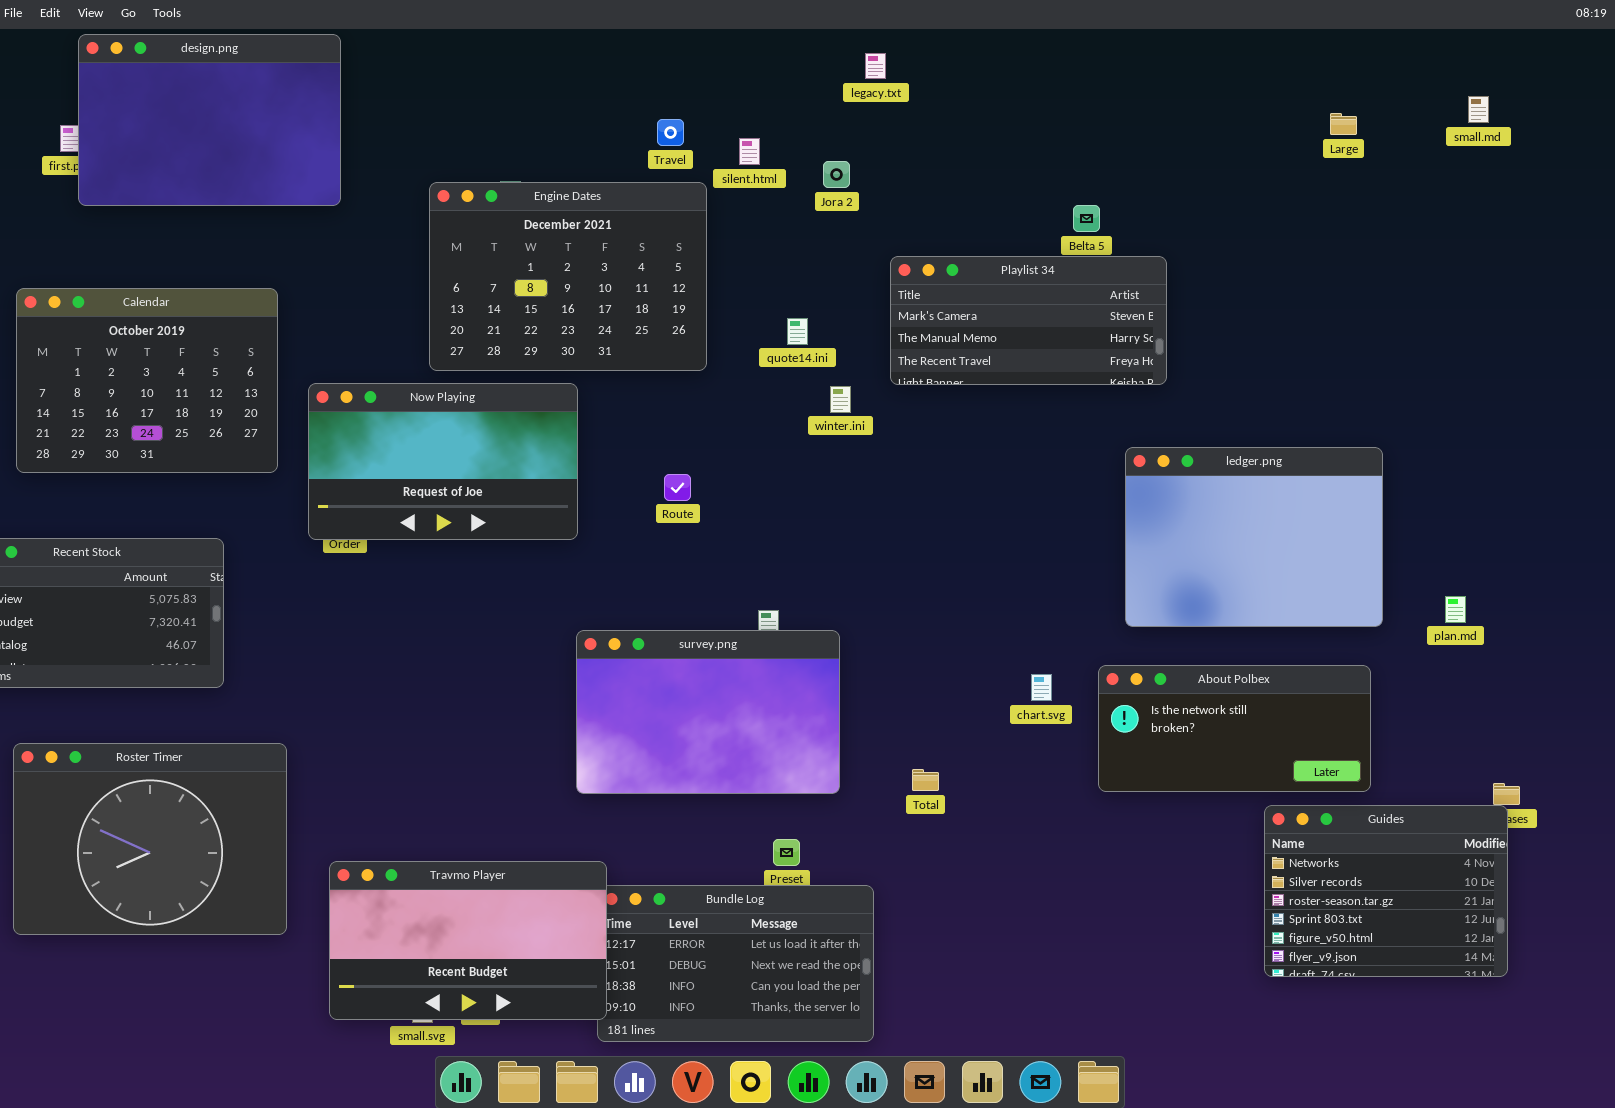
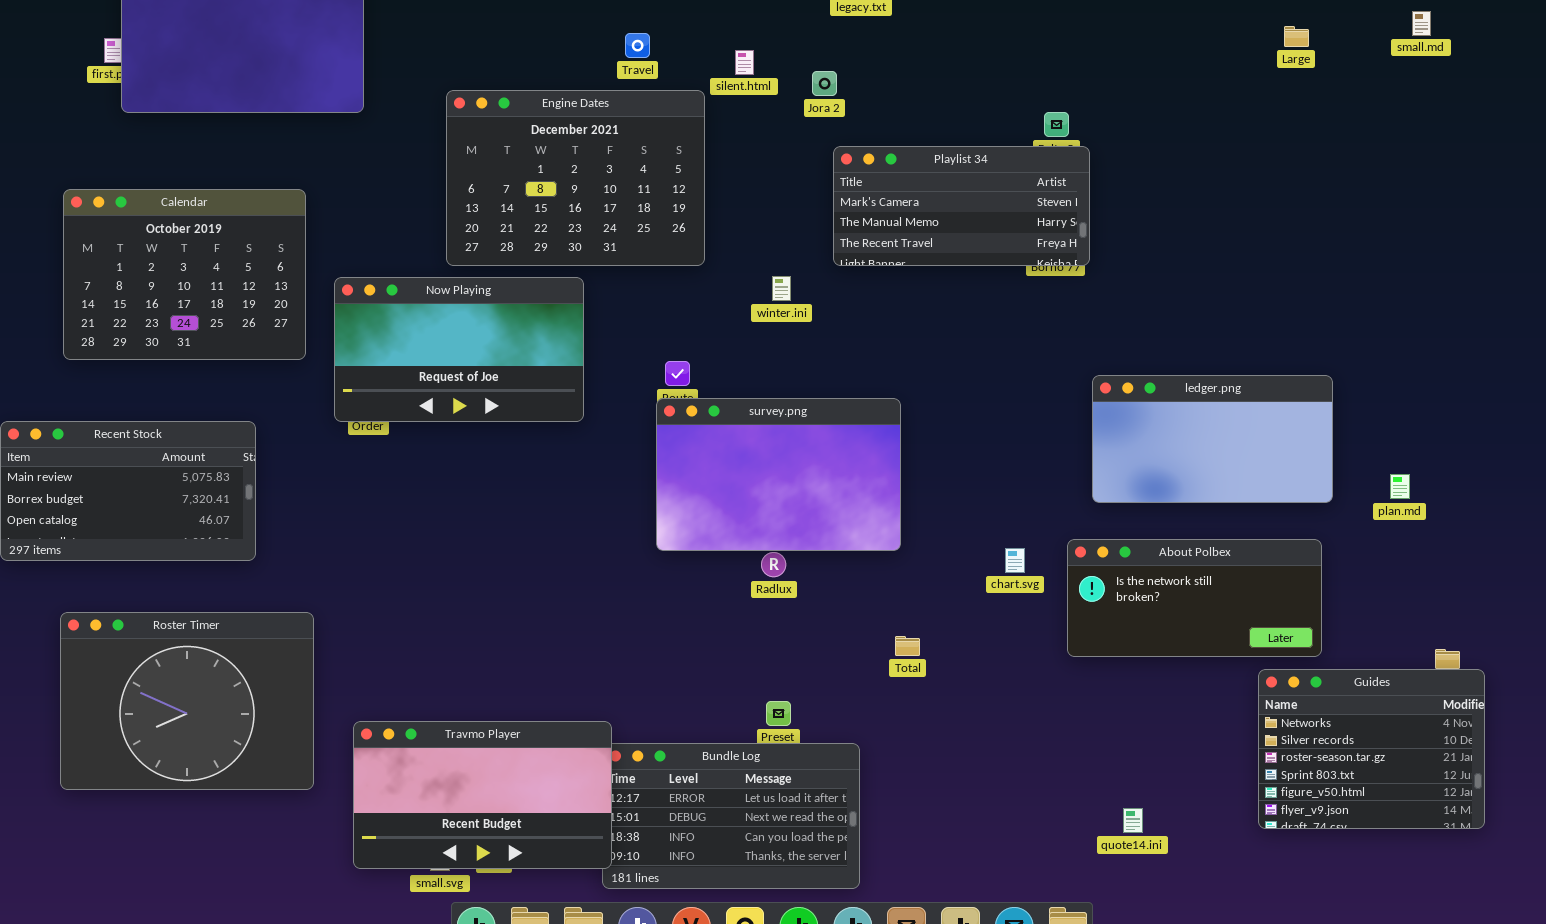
Travel: [657,119,684,146] -> [625,33,650,58], moved
Playlist 34: [890,256,1167,385] -> [833,146,1090,266], moved
quote14.ini: [787,318,808,345] -> [1123,808,1143,833], moved
winter.ini: [830,386,851,413] -> [772,276,791,301], moved
ledger.png: [1125,447,1383,627] -> [1092,375,1333,503], resized
survey.png: [576,630,840,794] -> [656,398,901,551], moved
Guides: [1264,805,1508,977] -> [1258,669,1485,829], moved

